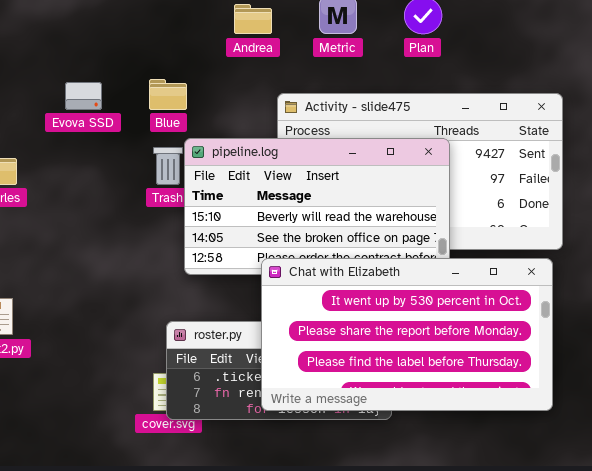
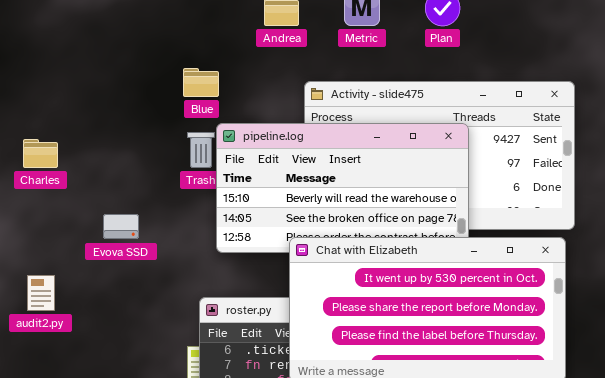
Evova SSD: [65,82,102,110] -> [103,214,139,239], moved

